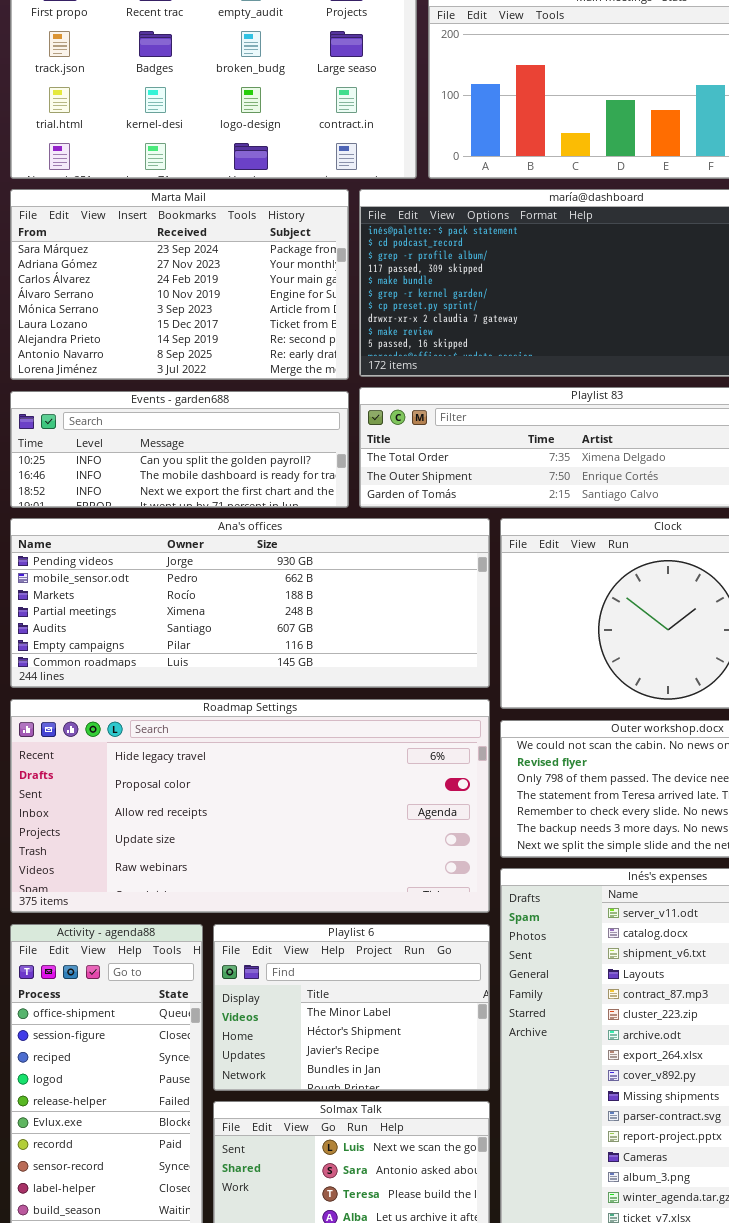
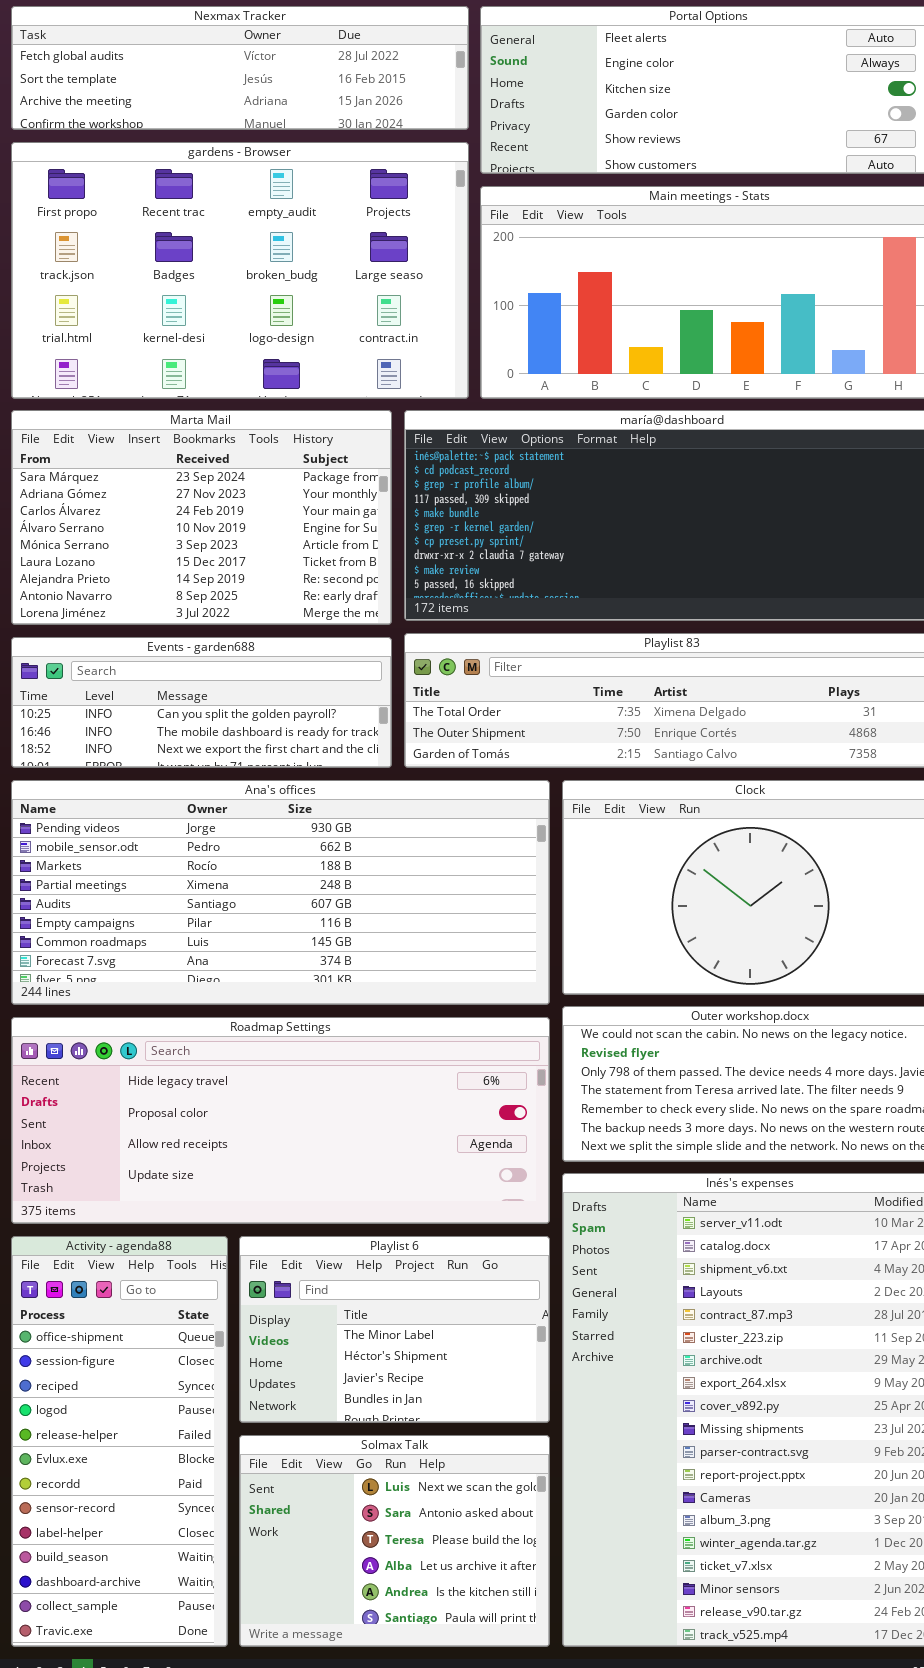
Ana's offices: [10,518,490,688] -> [11,780,550,1005], resized
Roadmap Settings: [10,699,490,913] -> [11,1017,550,1224], resized

